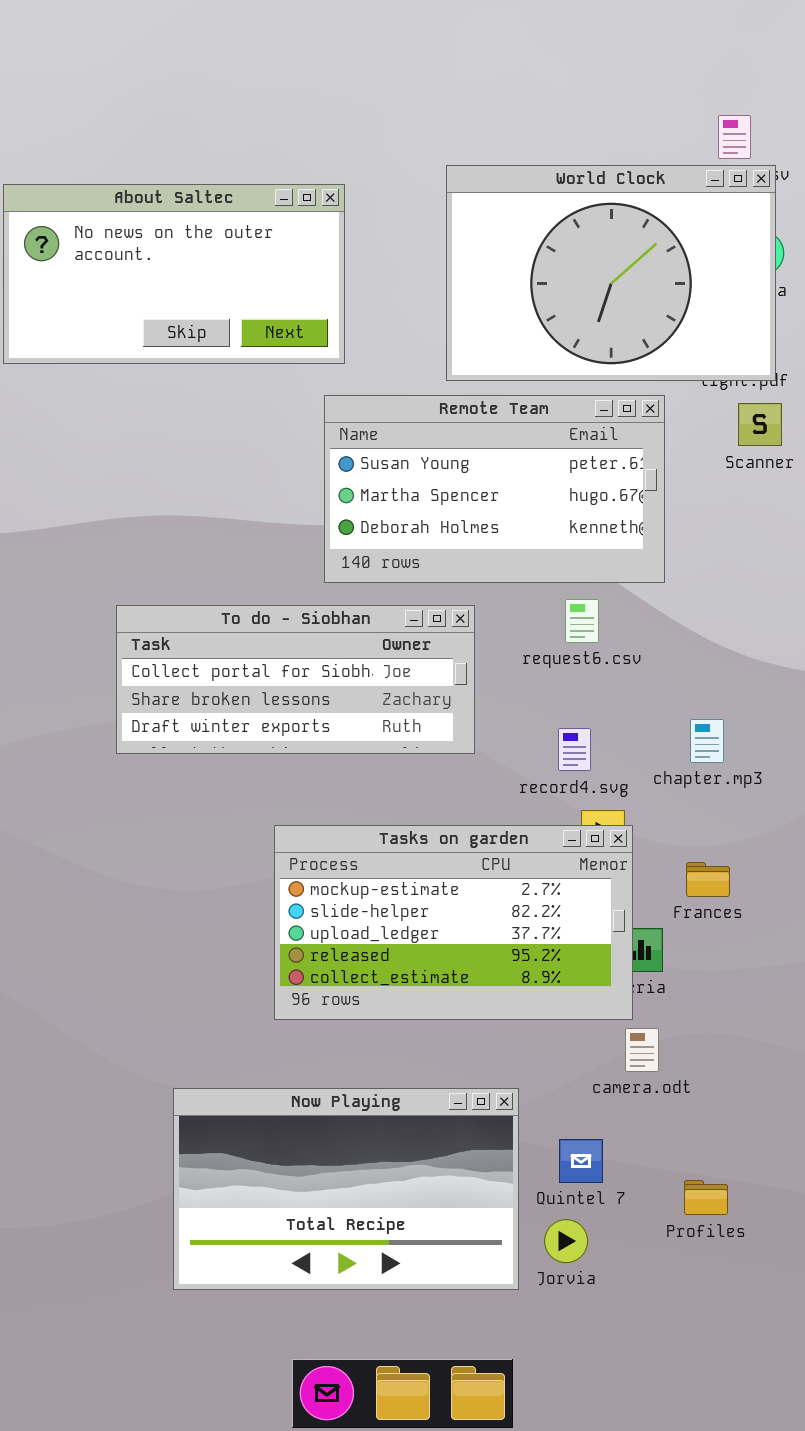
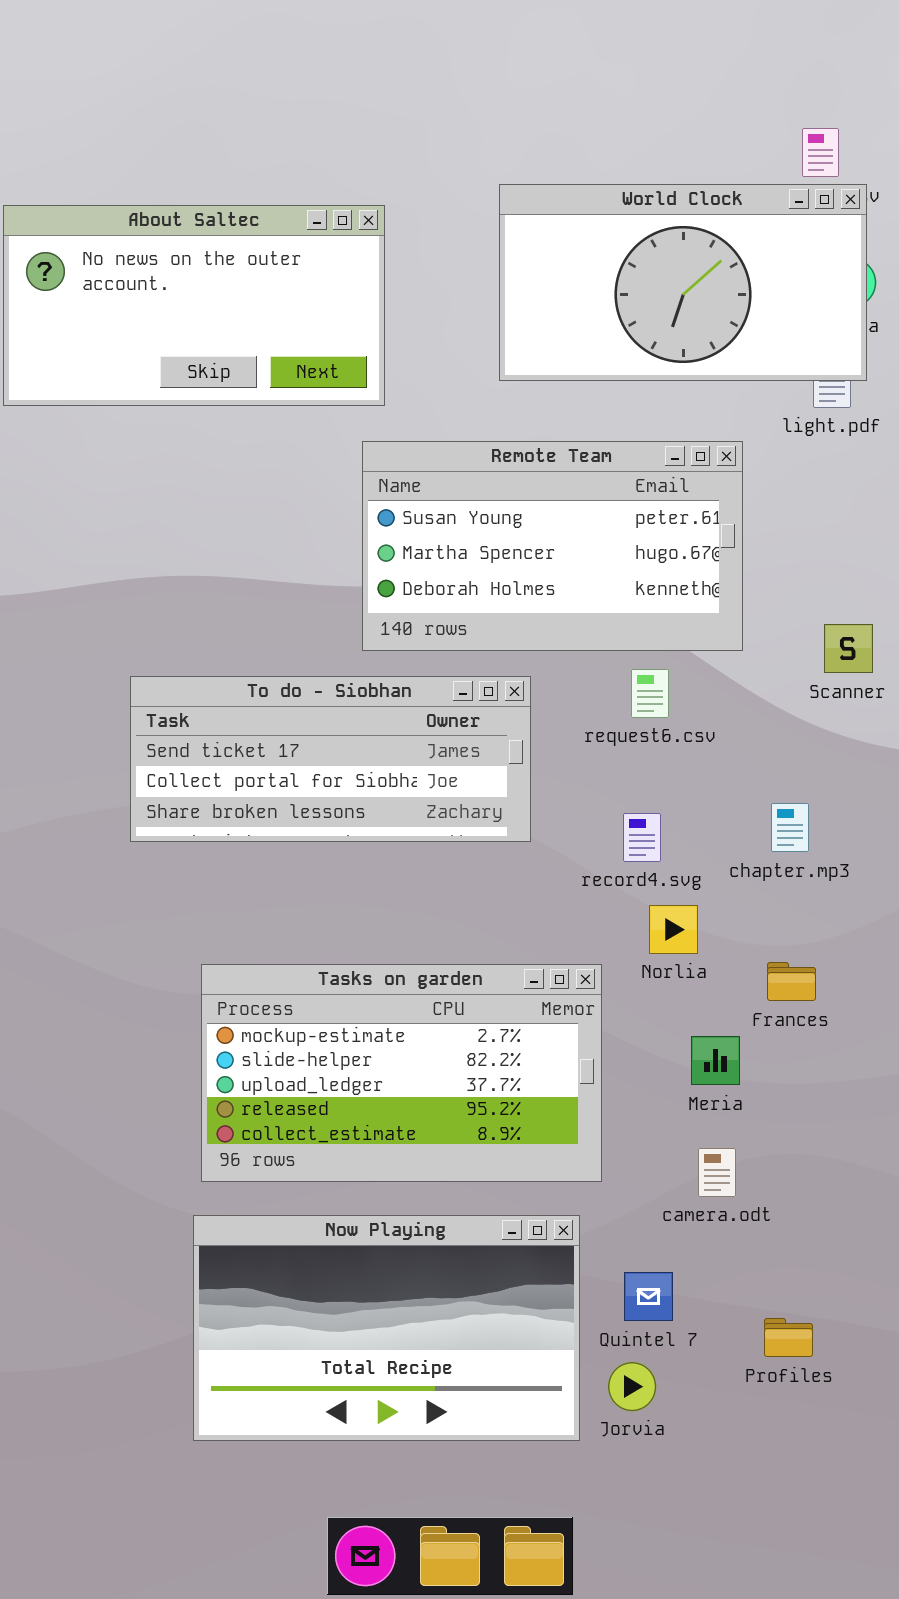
World Clock: [446,165,776,381] -> [499,184,867,381], resized
Scanner: [738,403,782,446] -> [824,624,873,673], moved
To do - Siobhan: [116,605,475,754] -> [130,676,531,842], scrolled up 1 row
Tasks on garden: [274,825,633,1020] -> [201,964,602,1182], moved

